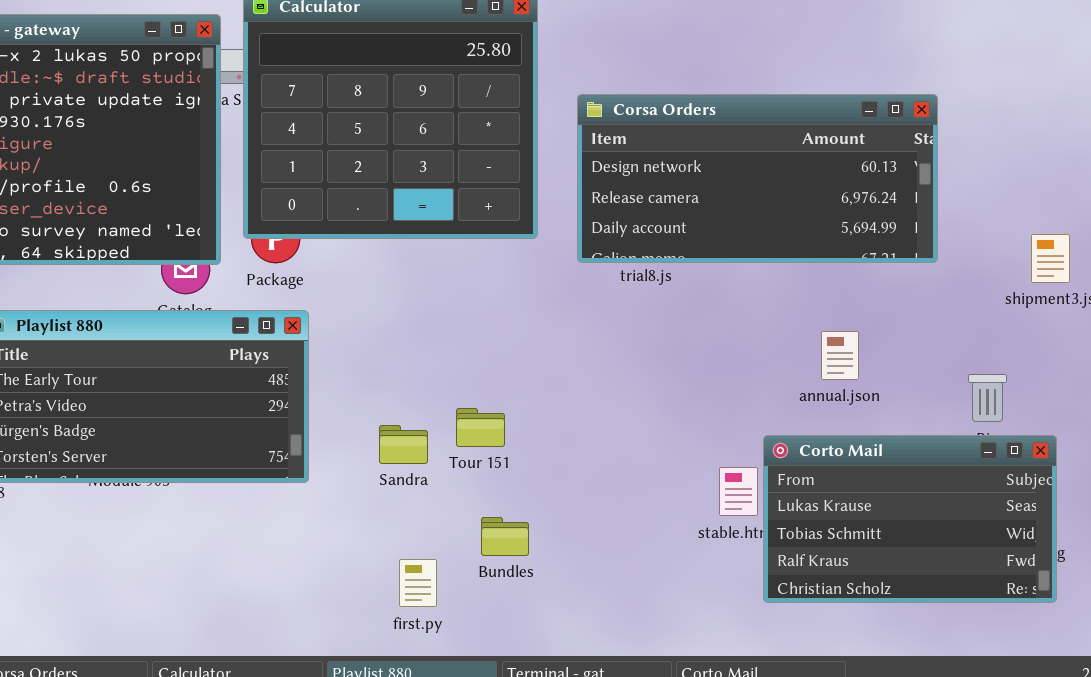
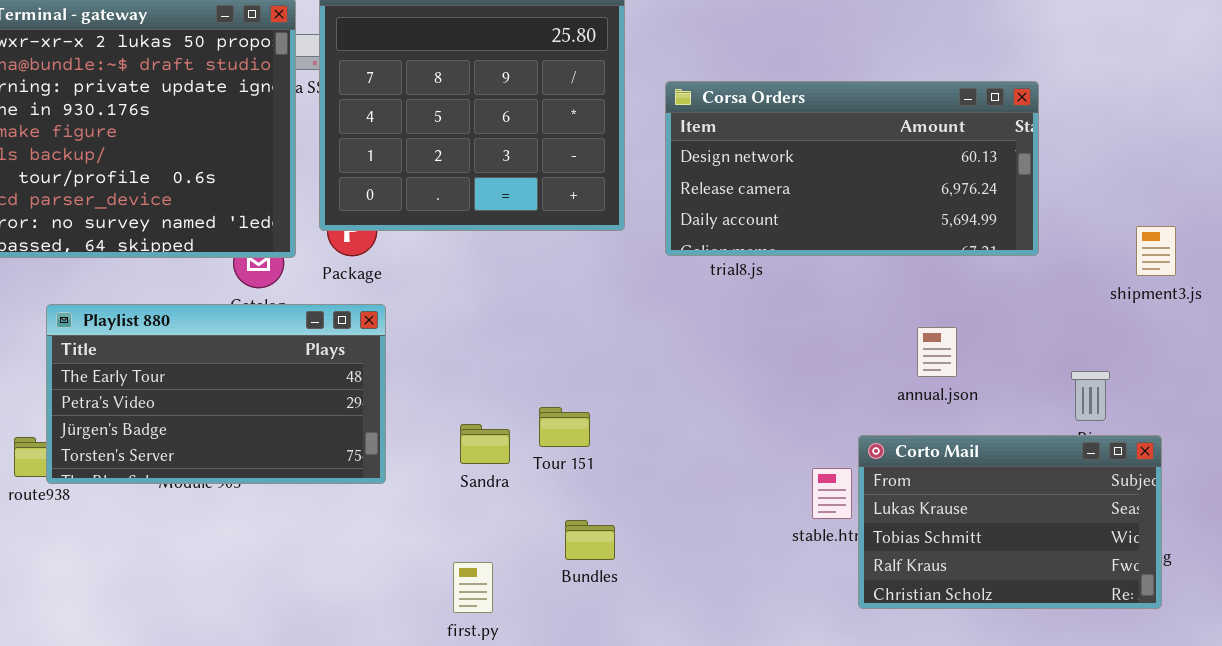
first.py: [399,559,437,607] -> [453,562,493,613], moved

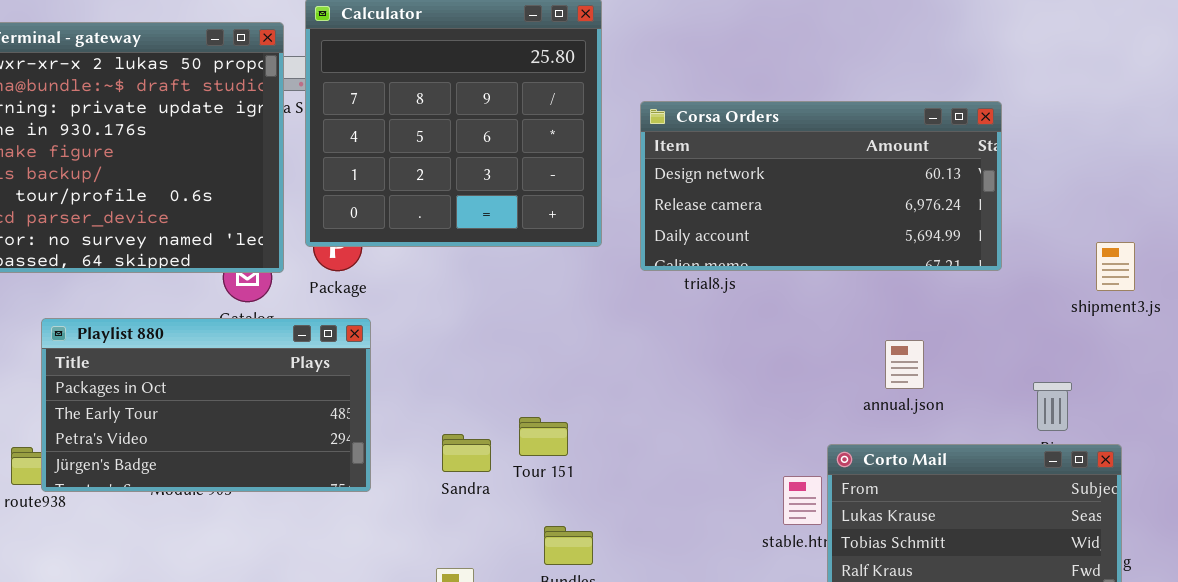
Playlist 880: [46,304,386,484] -> [41,318,371,492], scrolled up 1 row

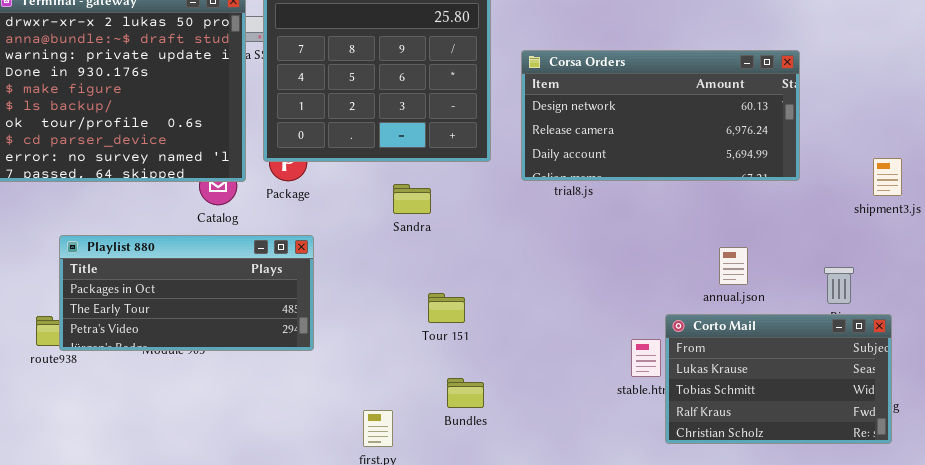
Playlist 880: [41,318,371,492] -> [59,235,314,351], resized
annual.json: [885,340,924,389] -> [719,247,748,285], moved
Sandra: [442,434,491,472] -> [393,184,431,214], moved

